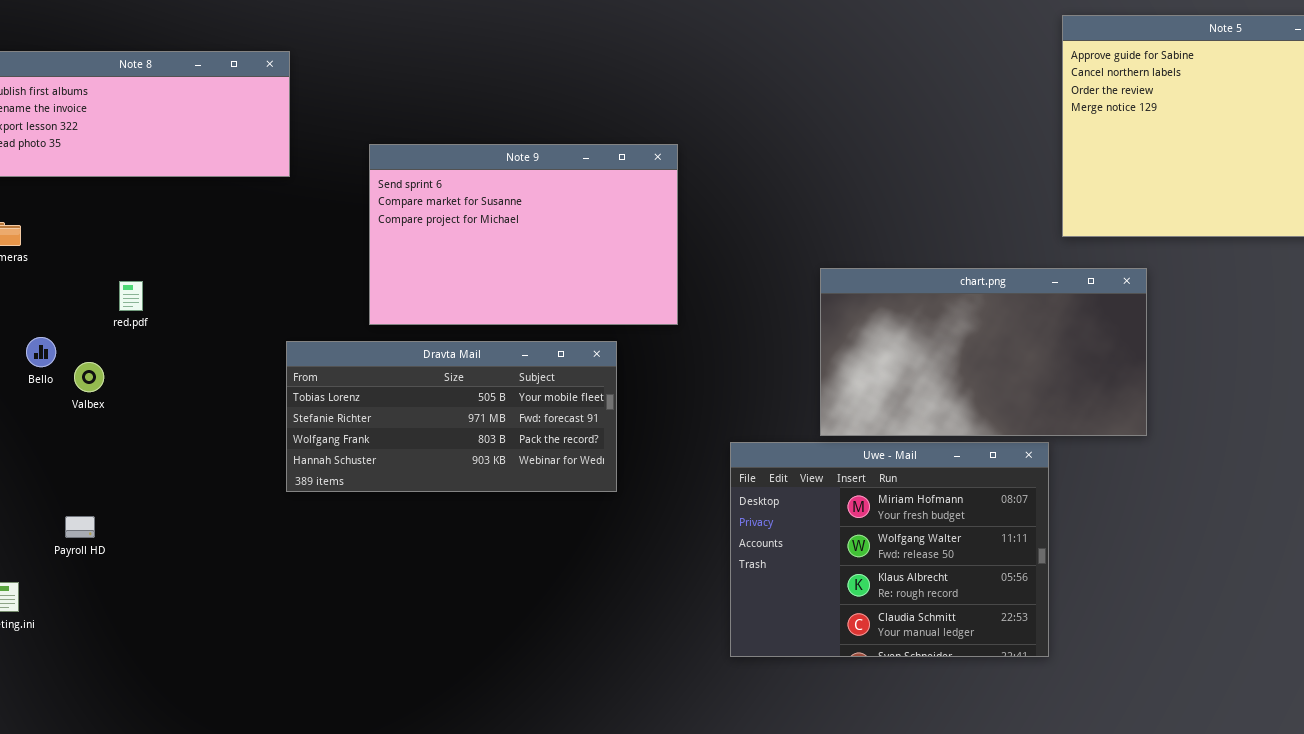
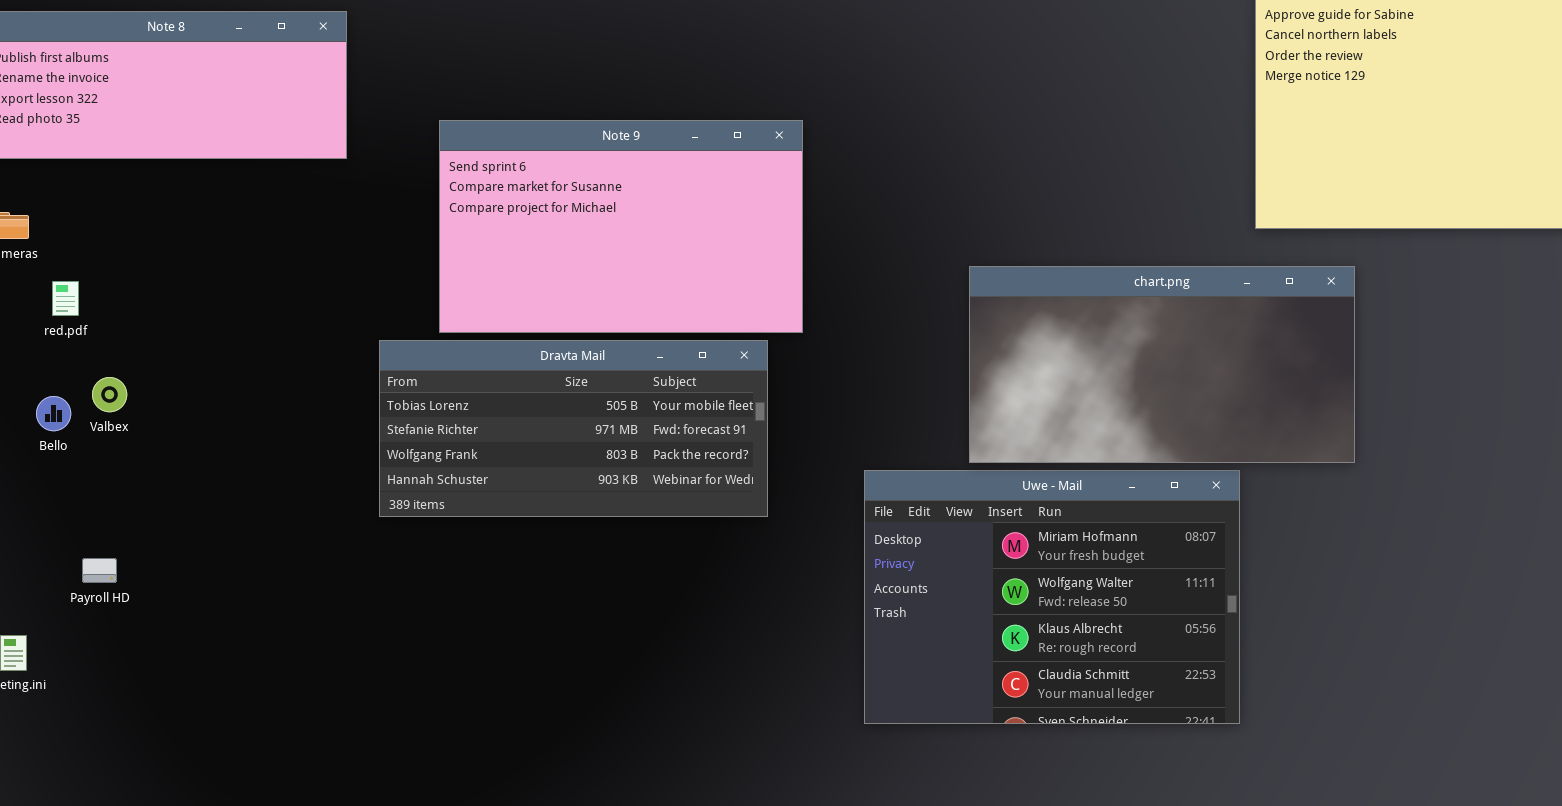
red.pdf: [119,281,143,311] -> [52,281,79,316], moved
Bello: [26,337,56,367] -> [36,396,71,431], moved
Dravta Mail: [286,341,617,492] -> [379,340,768,517], moved

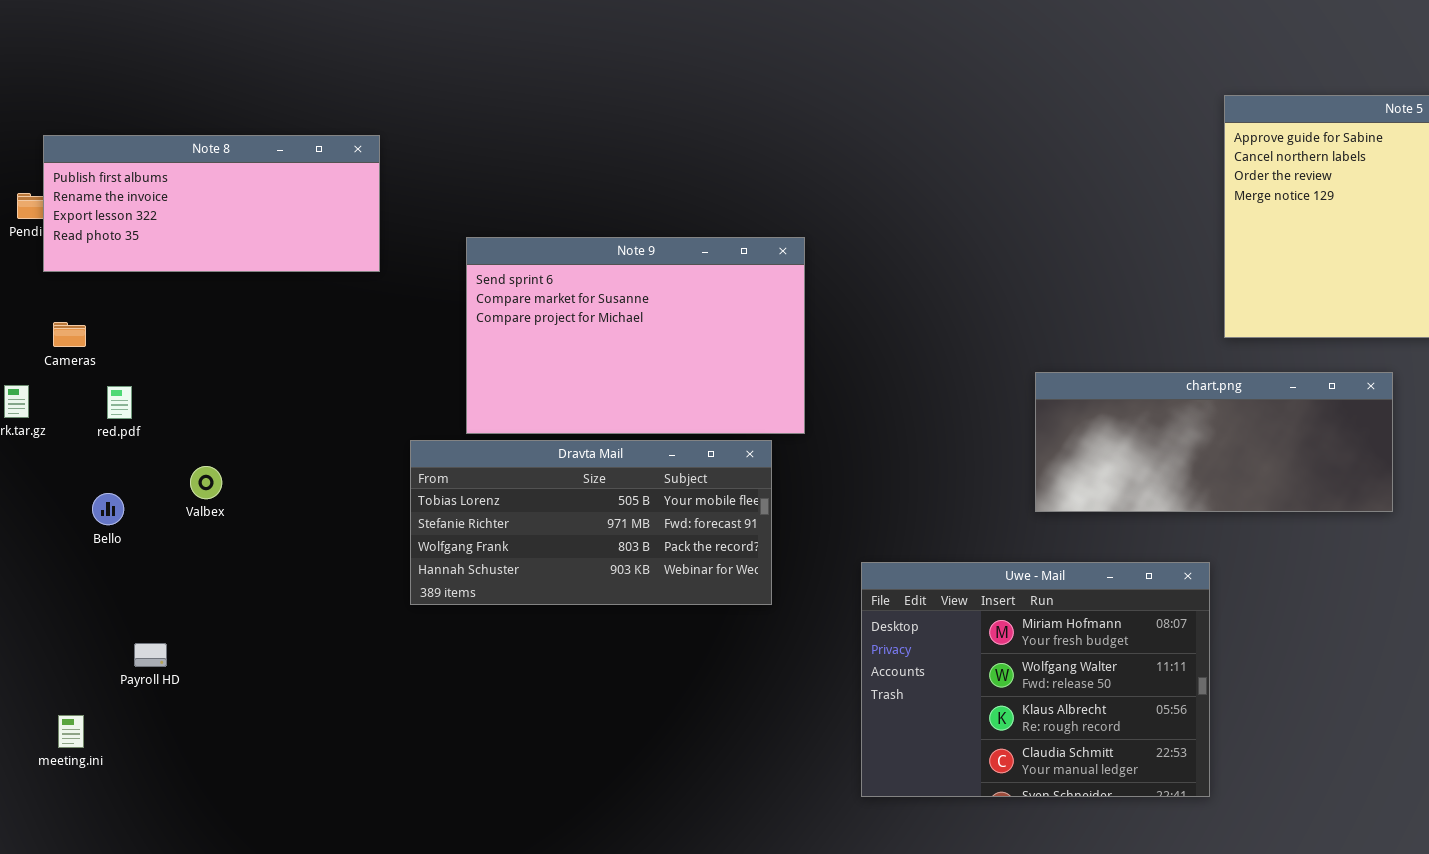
chart.png: [969,266,1355,463] -> [1035,372,1393,512], moved, resized
Valbex: [92,377,127,412] -> [190,466,222,499], moved

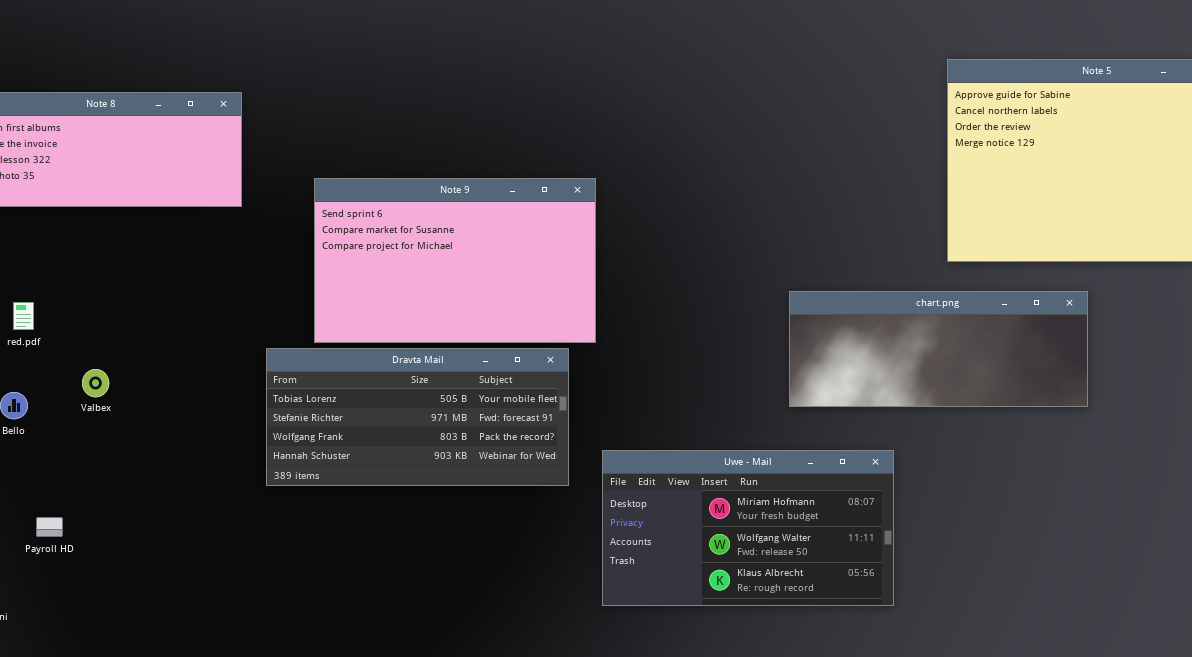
Uwe - Mail: [861,562,1210,797] -> [602,450,894,606], moved, resized

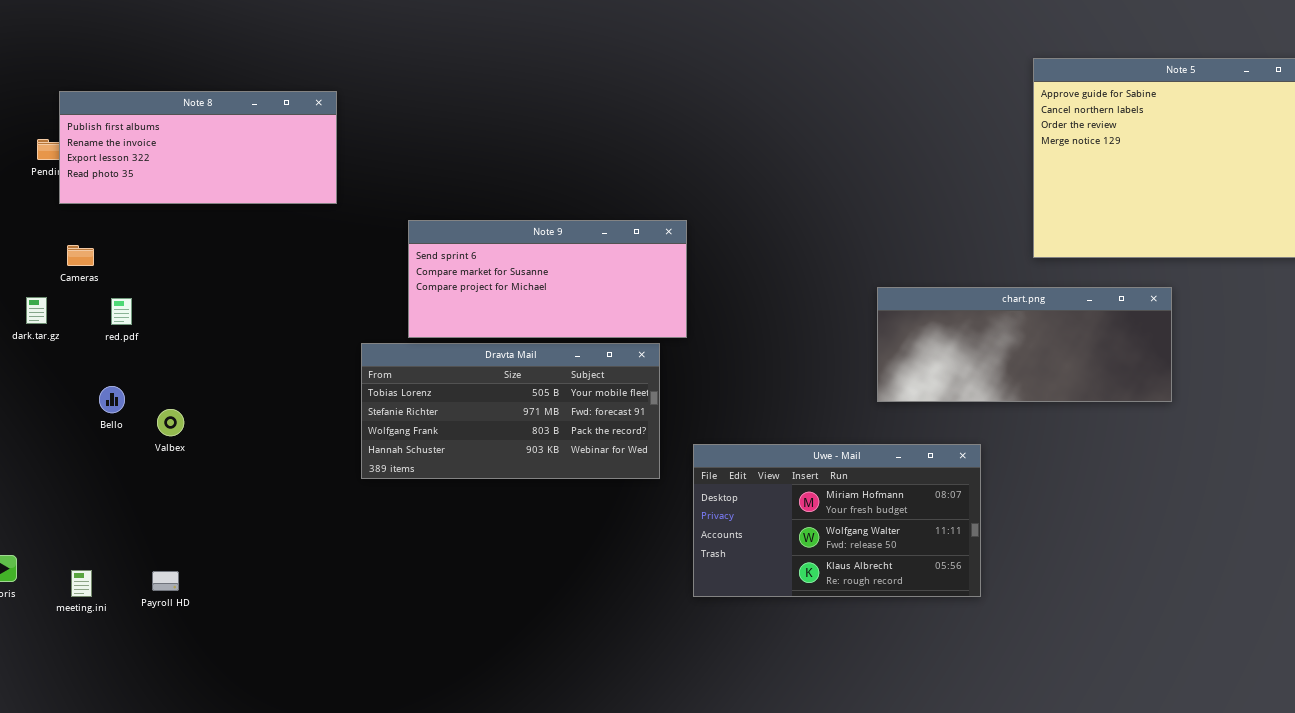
Note 9: [314,178,596,343] -> [408,220,687,338], resized
Valbex: [82,369,109,397] -> [157,409,184,436], moved
Payroll HD: [36,517,63,537] -> [152,571,179,591], moved

